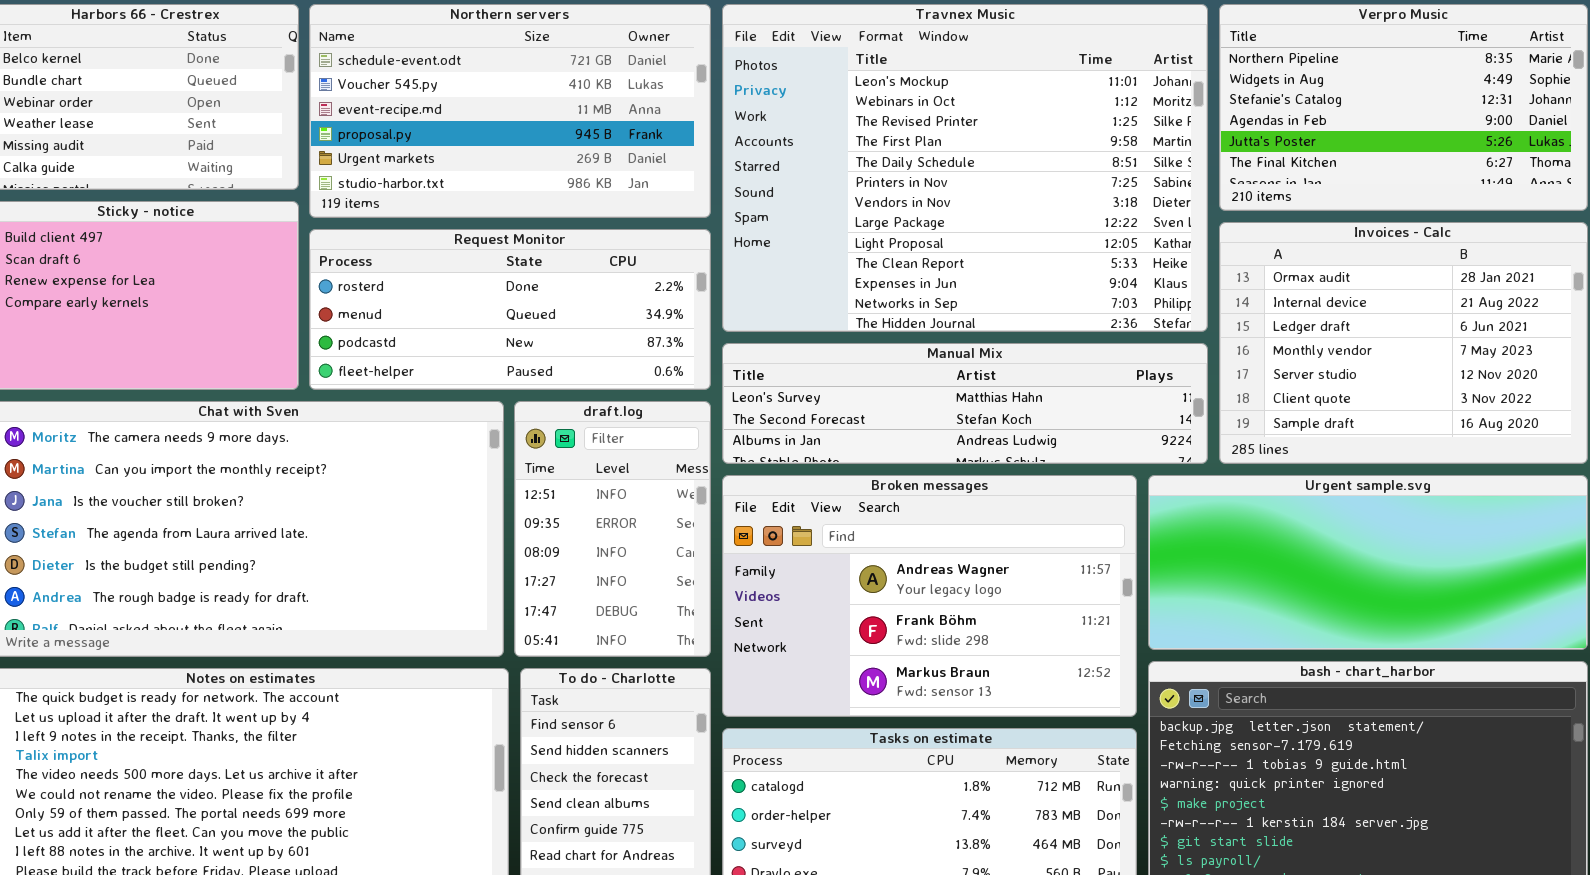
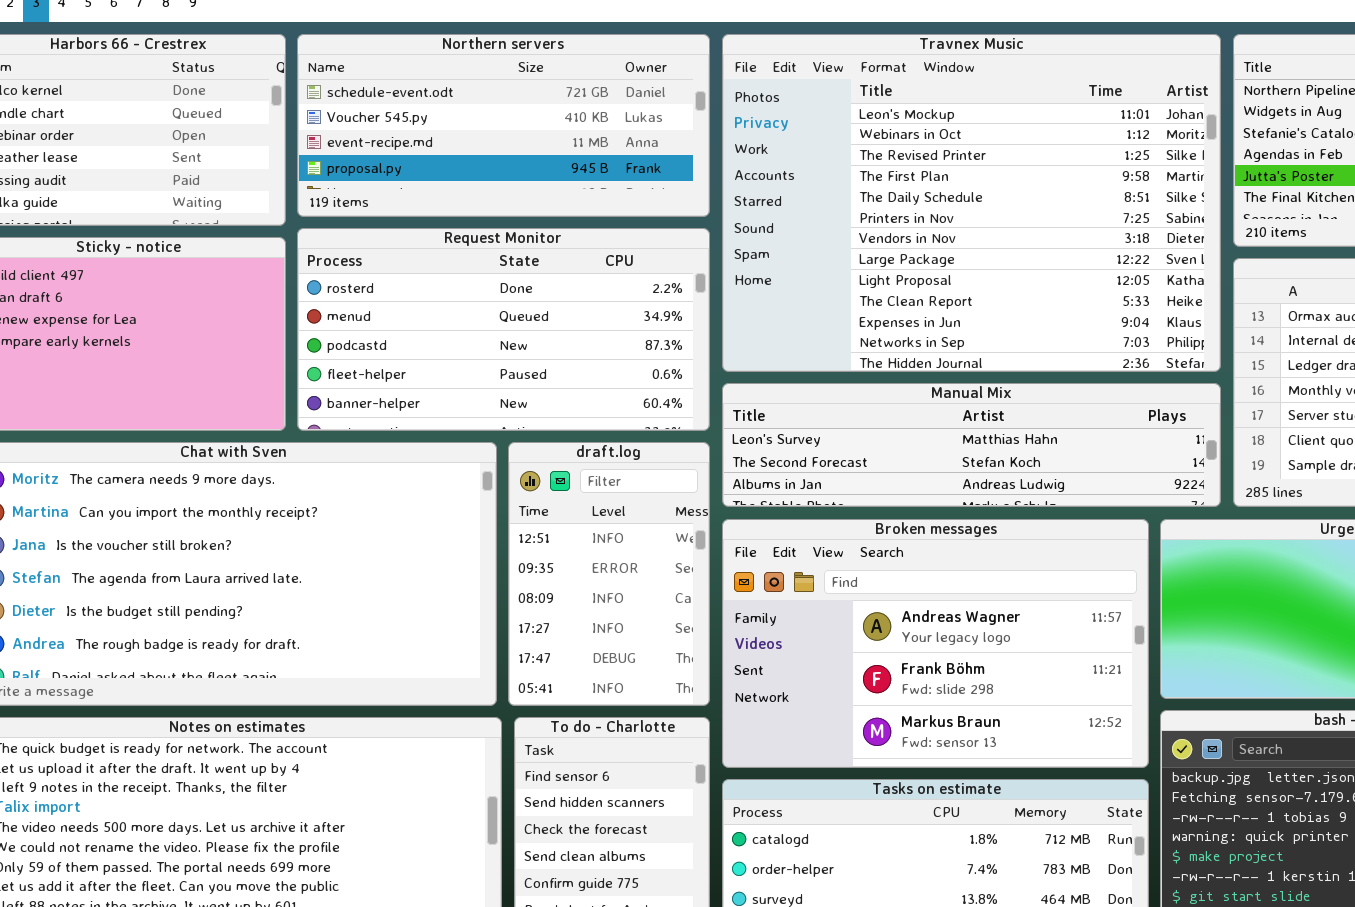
Northern servers: [309,4,711,218] -> [297,34,710,217], resized
Request Monitor: [309,229,711,390] -> [297,228,710,431], resized

